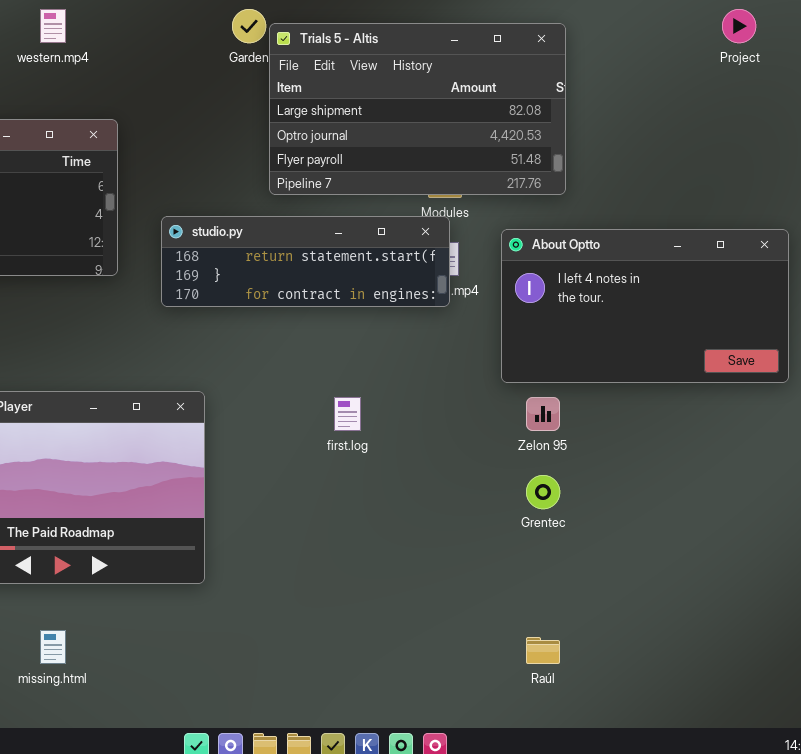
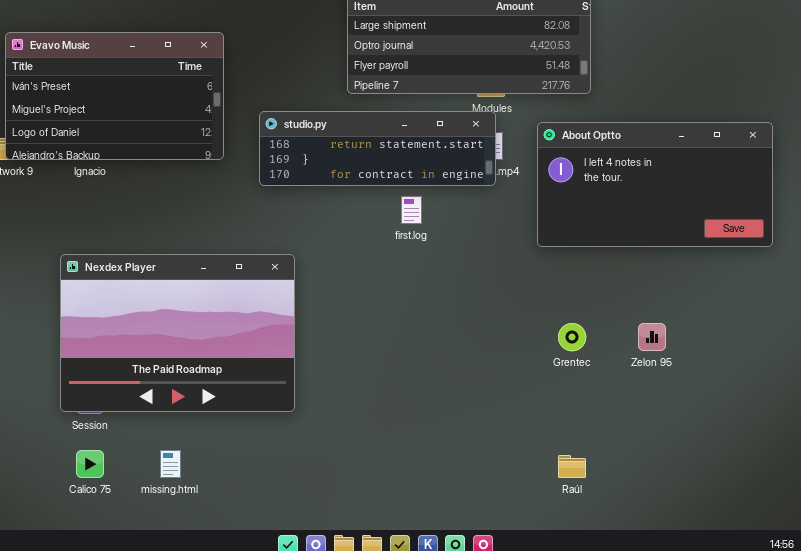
first.log: [334,397,361,431] -> [401,196,422,224], moved
Zelon 95: [526,397,560,431] -> [638,323,666,351], moved

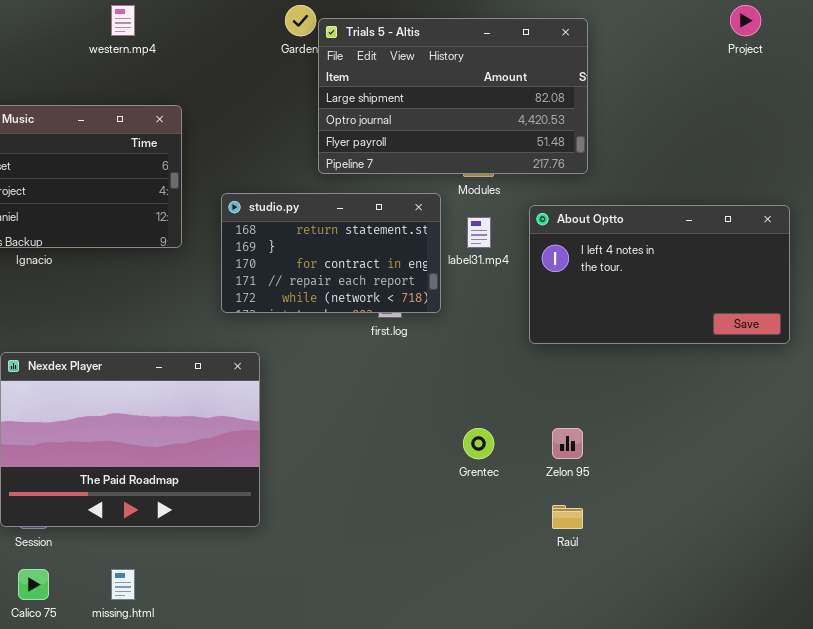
studio.py: [259,111,496,186] -> [221,193,441,313], resized
Grentec: [558,323,586,351] -> [463,428,494,459], moved
Zelon 95: [638,323,666,351] -> [552,428,583,459], moved
Raúl: [558,455,586,478] -> [552,505,583,529], moved

